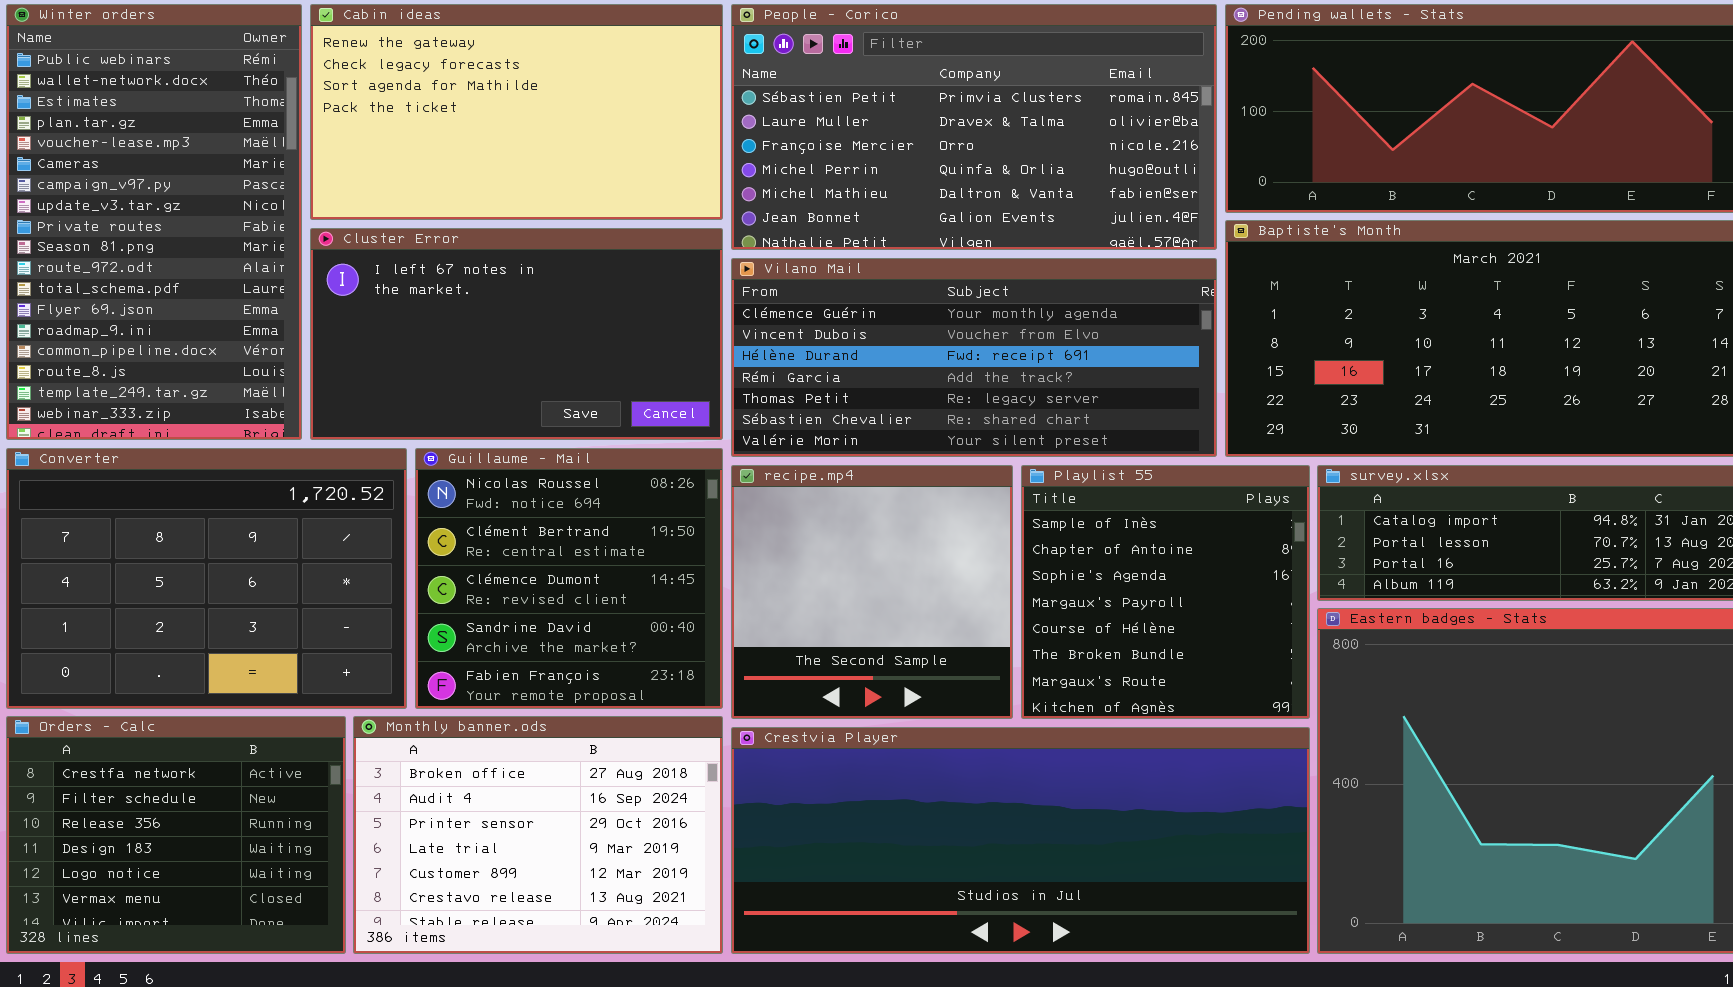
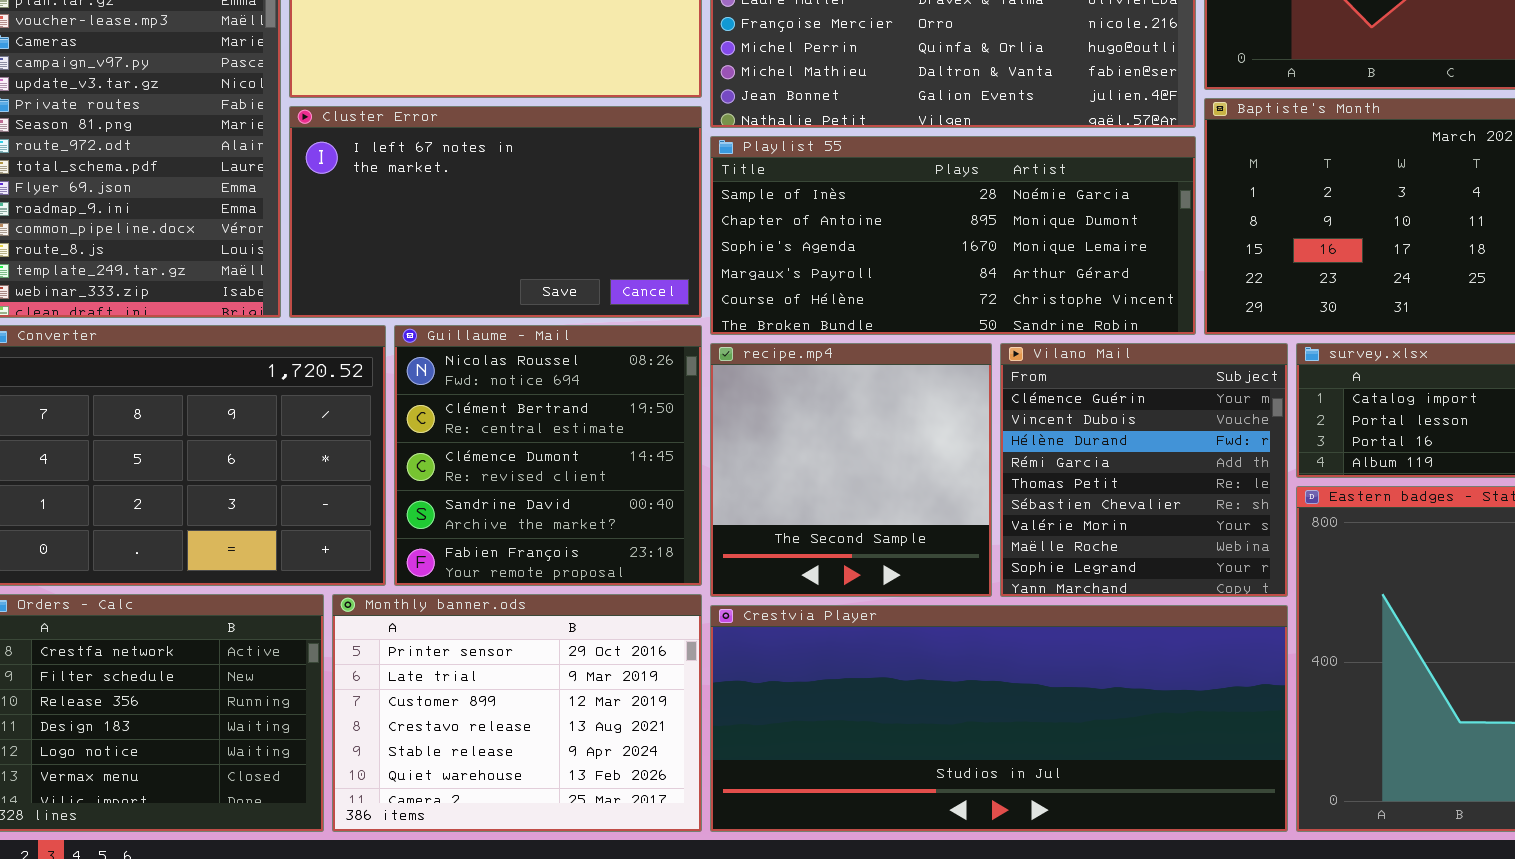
Vilano Mail: [731,258,1217,457] -> [1000,343,1288,597], moved, resized
Playlist 55: [1021,465,1310,719] -> [710,136,1196,335], moved, resized
Monthly banner.ods: [353,716,723,954] -> [332,594,702,832], scrolled down 2 rows

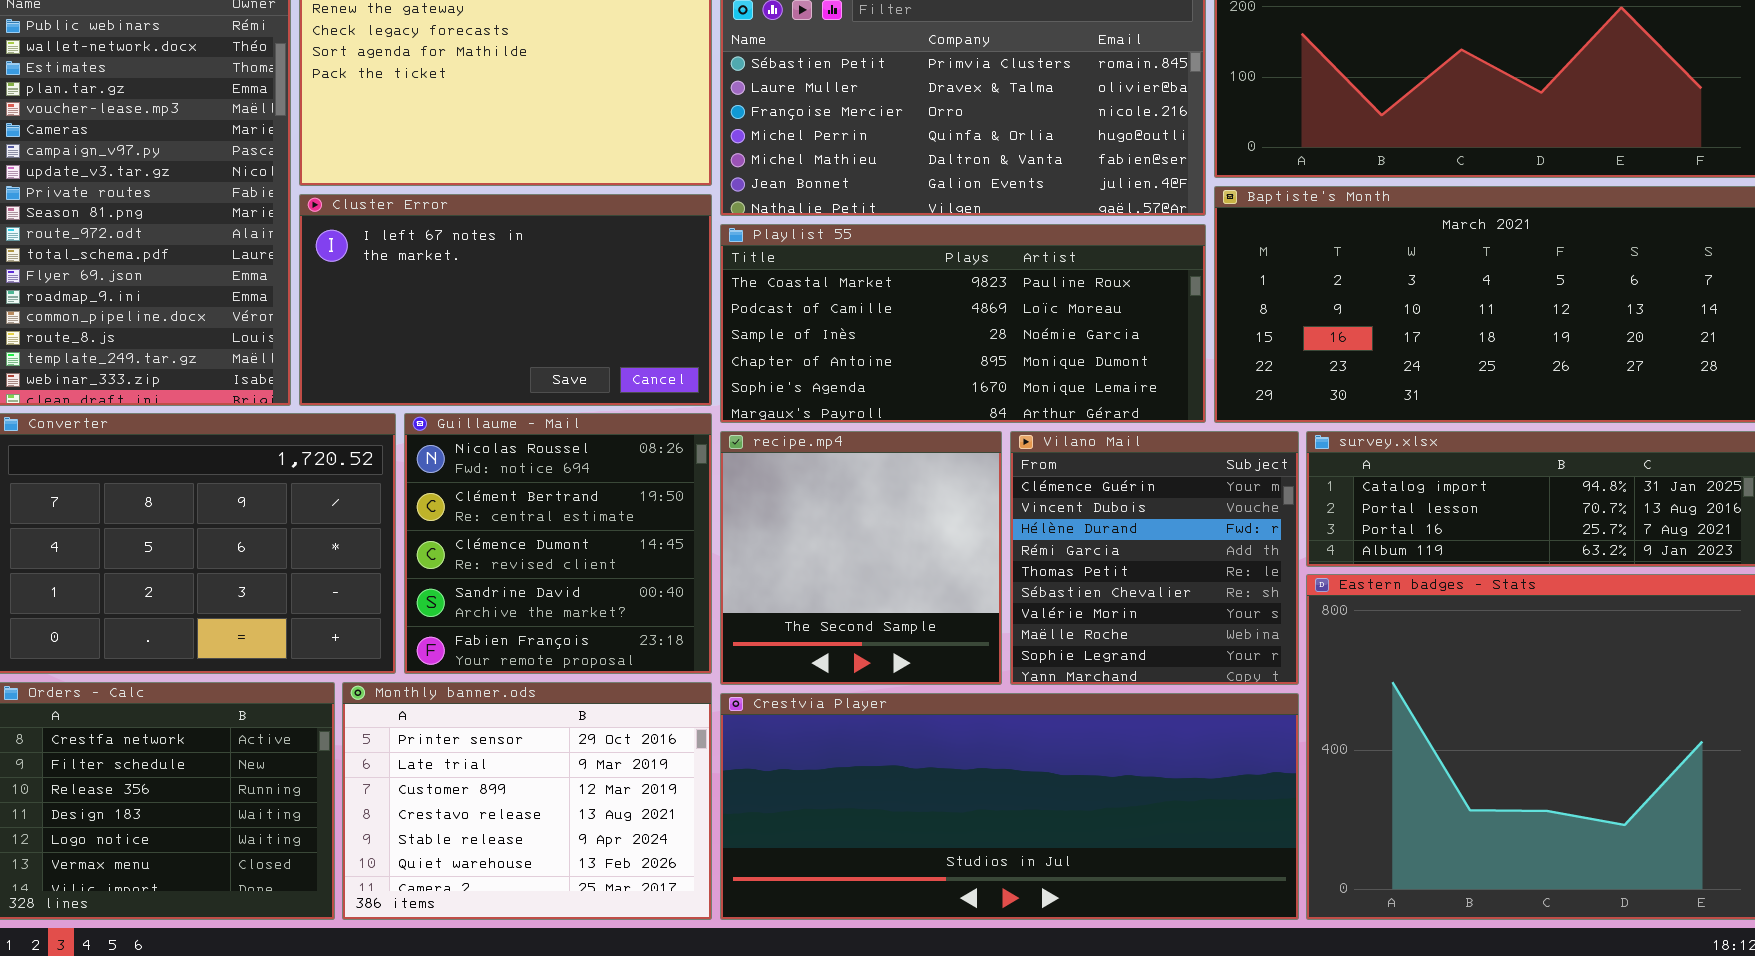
Playlist 55: [710,136,1196,335] -> [720,224,1206,423], scrolled up 2 rows

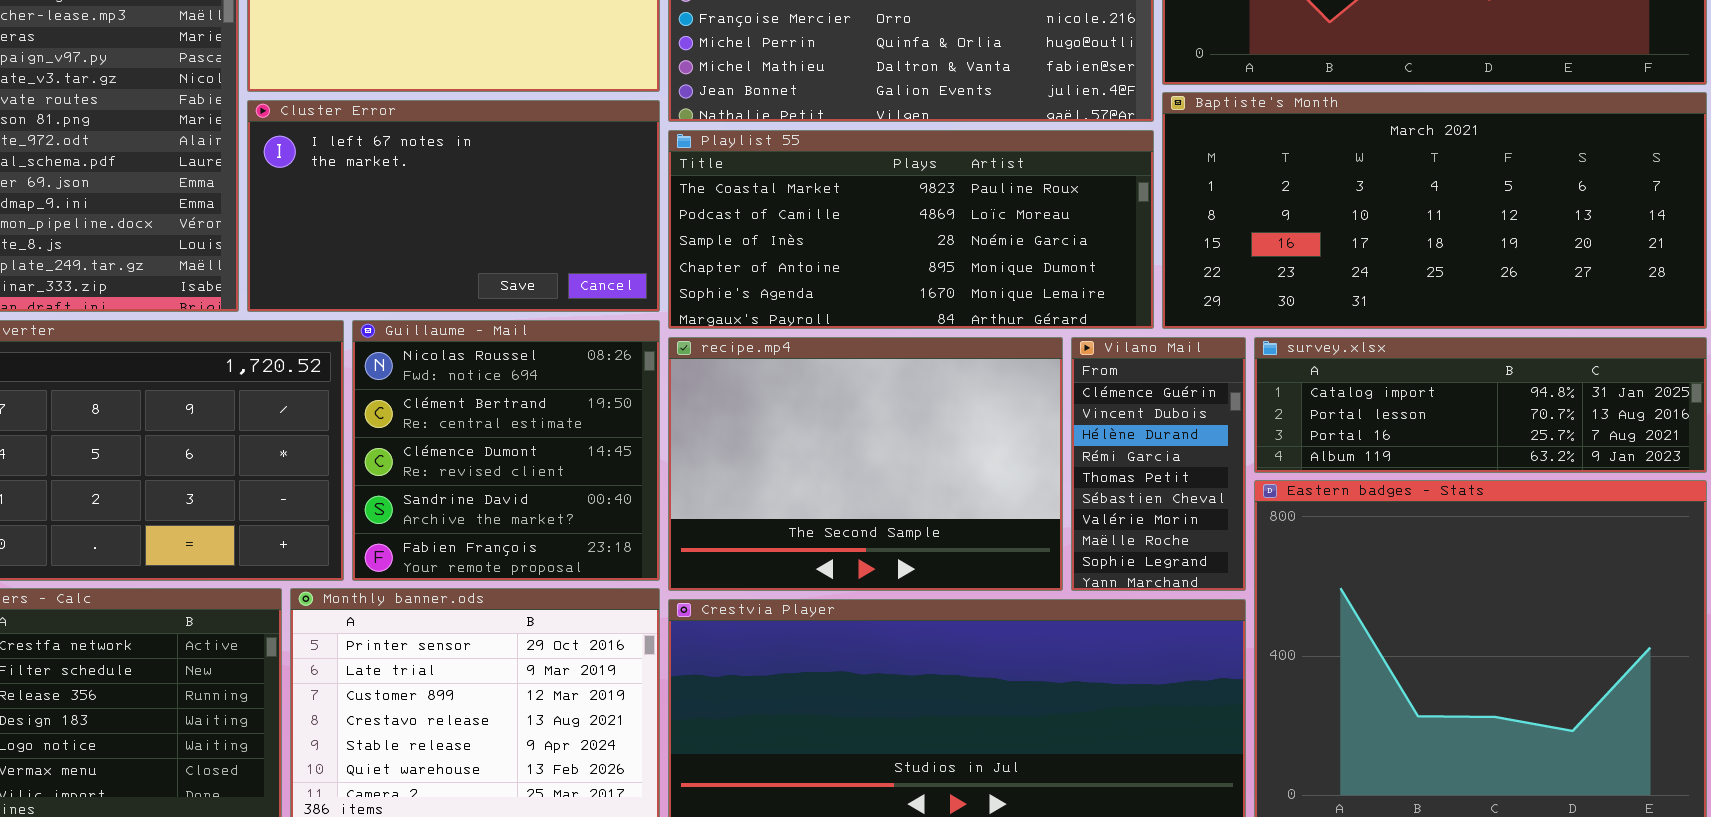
recipe.mp4: [720,431,1002,685] -> [668,337,1063,591], resized
Vilano Mail: [1010,431,1299,685] -> [1071,337,1246,591], resized

